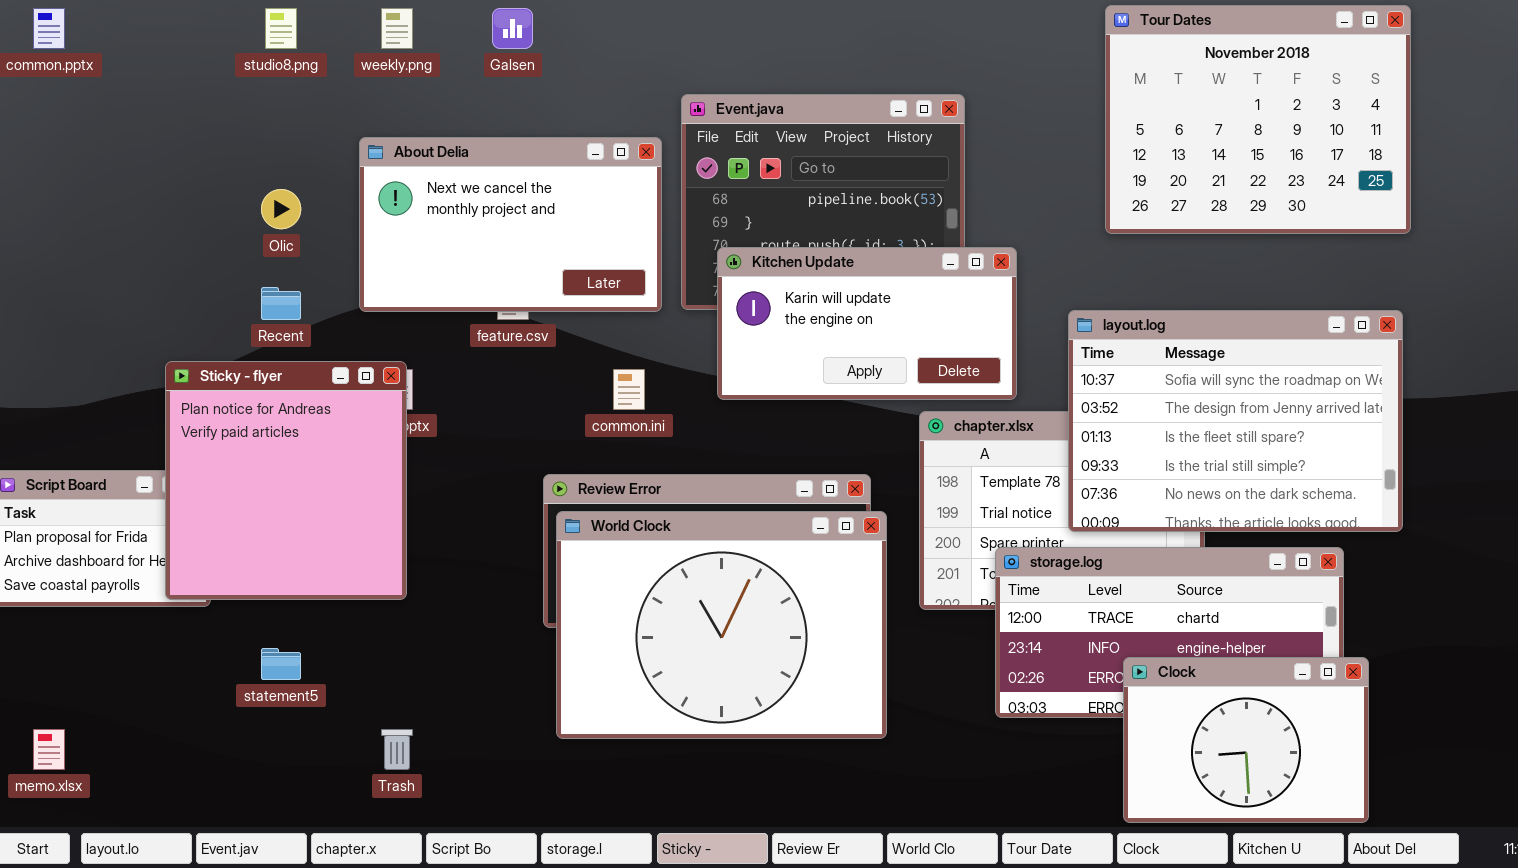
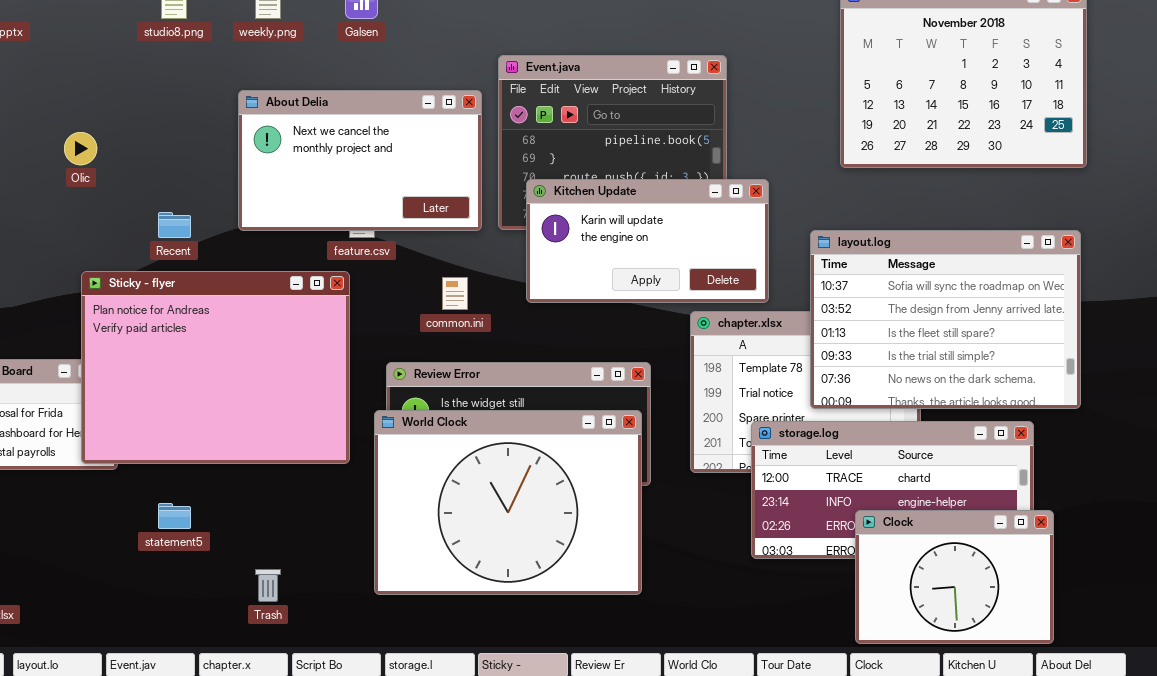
Olic: [261,189,301,229] -> [64,132,97,165], moved
Sticky - flyer: [165,361,407,600] -> [81,271,350,464], resized
World Clock: [556,511,887,739] -> [374,410,642,595], moved

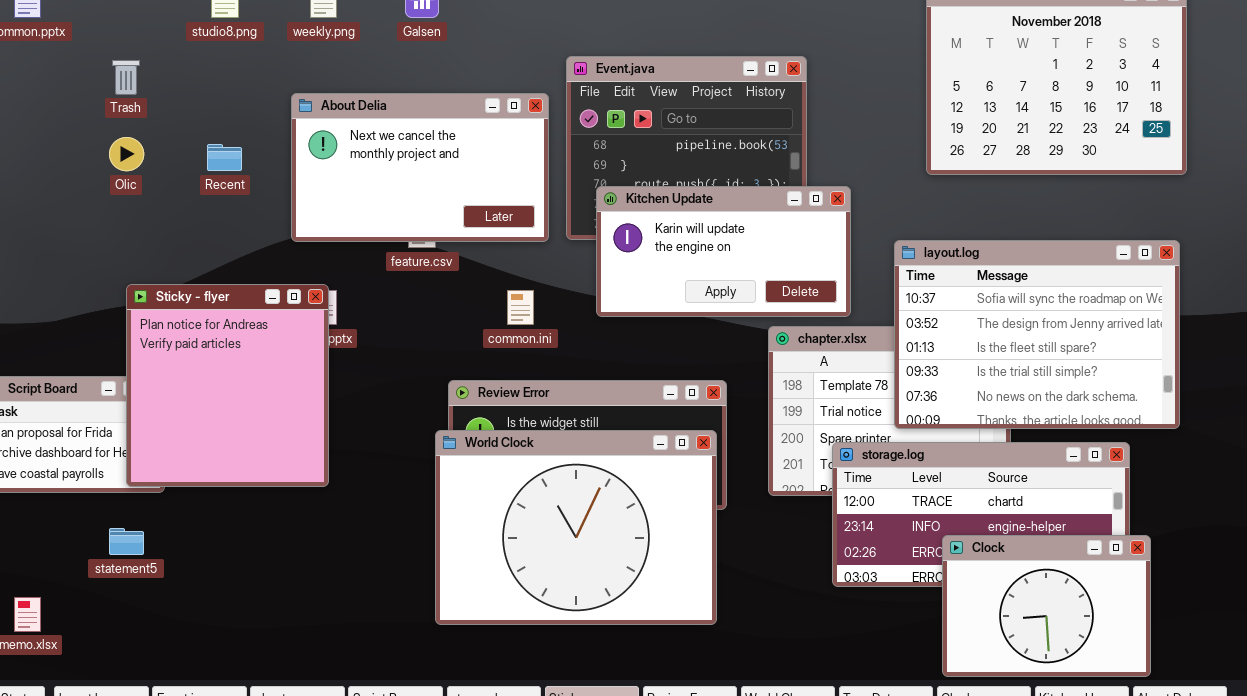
Recent: [158,212,191,238] -> [207,144,242,171], moved
Sticky - flyer: [81,271,350,464] -> [126,284,329,487], resized
statement5: [158,503,191,529] -> [109,528,144,555], moved
Trash: [255,569,281,602] -> [112,60,140,95], moved

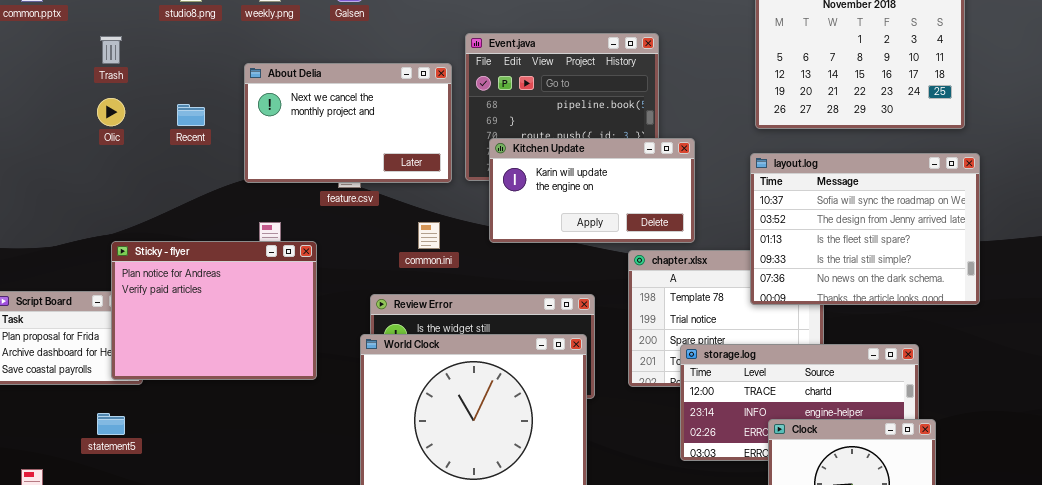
layout.log: [894,240,1180,429] -> [750,153,980,305], moved
Sticky - flyer: [126,284,329,487] -> [111,241,317,380], resized

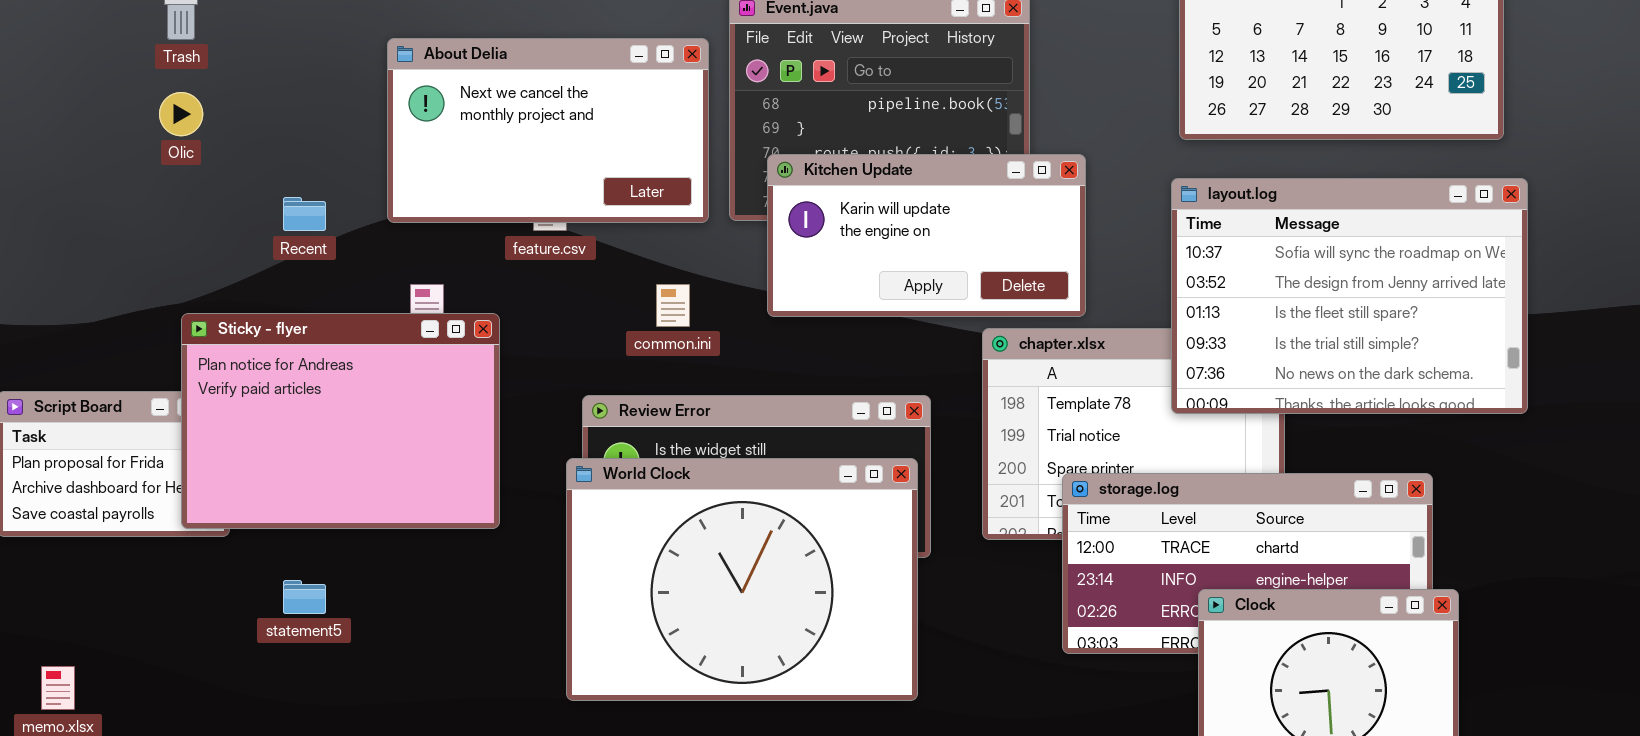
Recent: [177,104,205,126] -> [283,197,326,231], moved
statement5: [97,413,125,435] -> [283,580,326,614], moved

